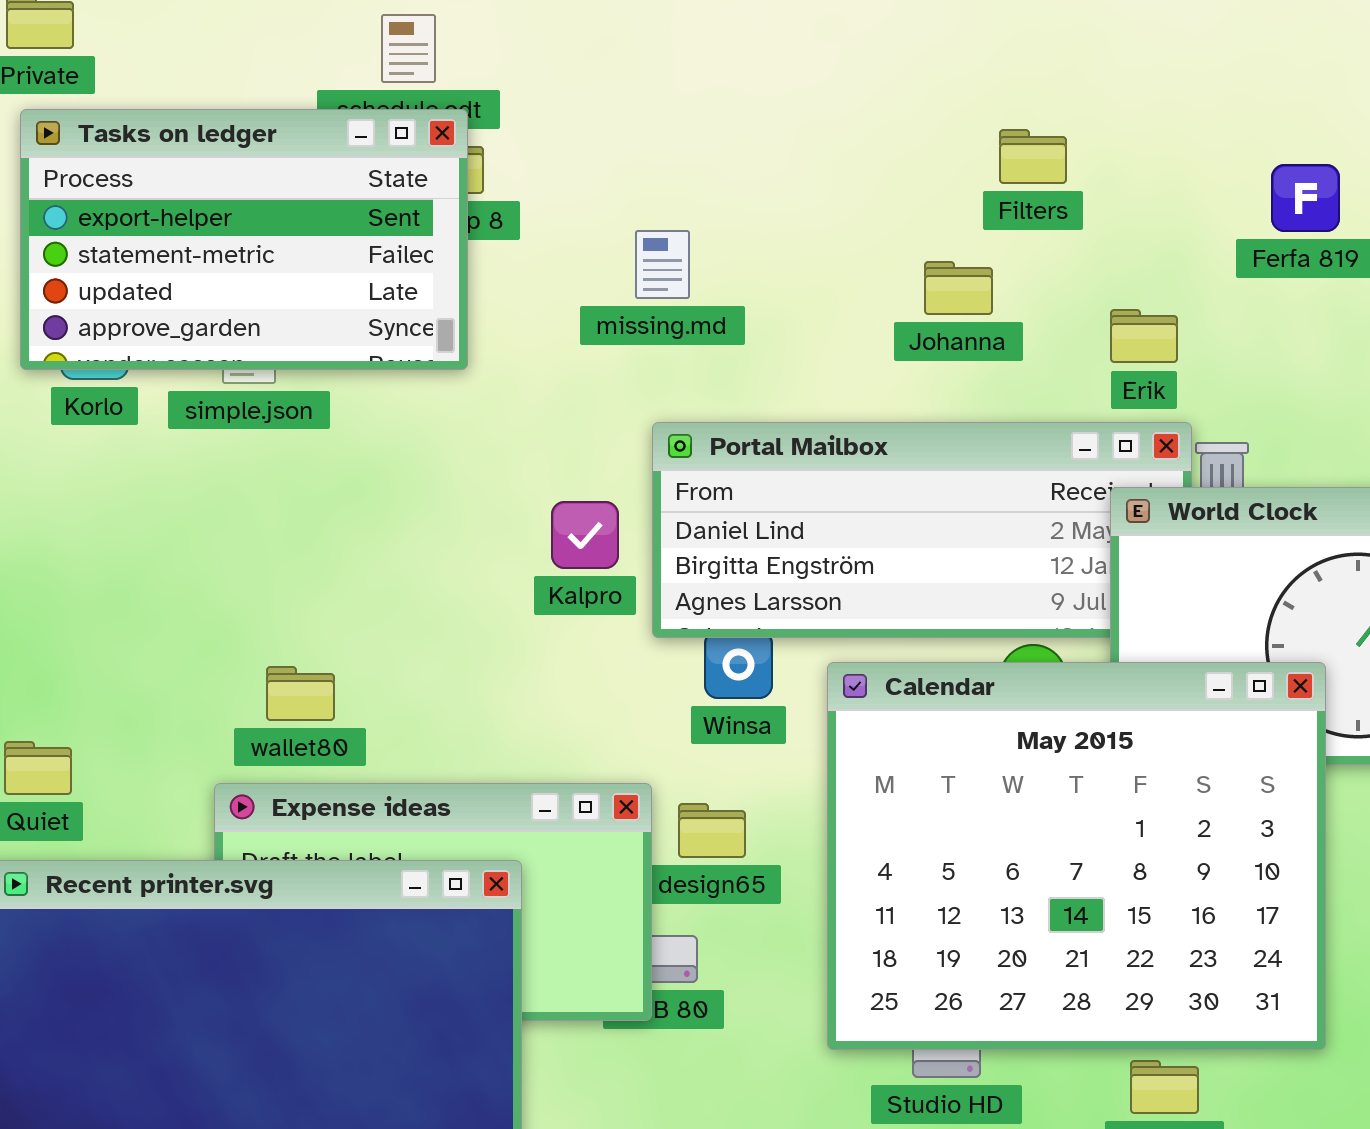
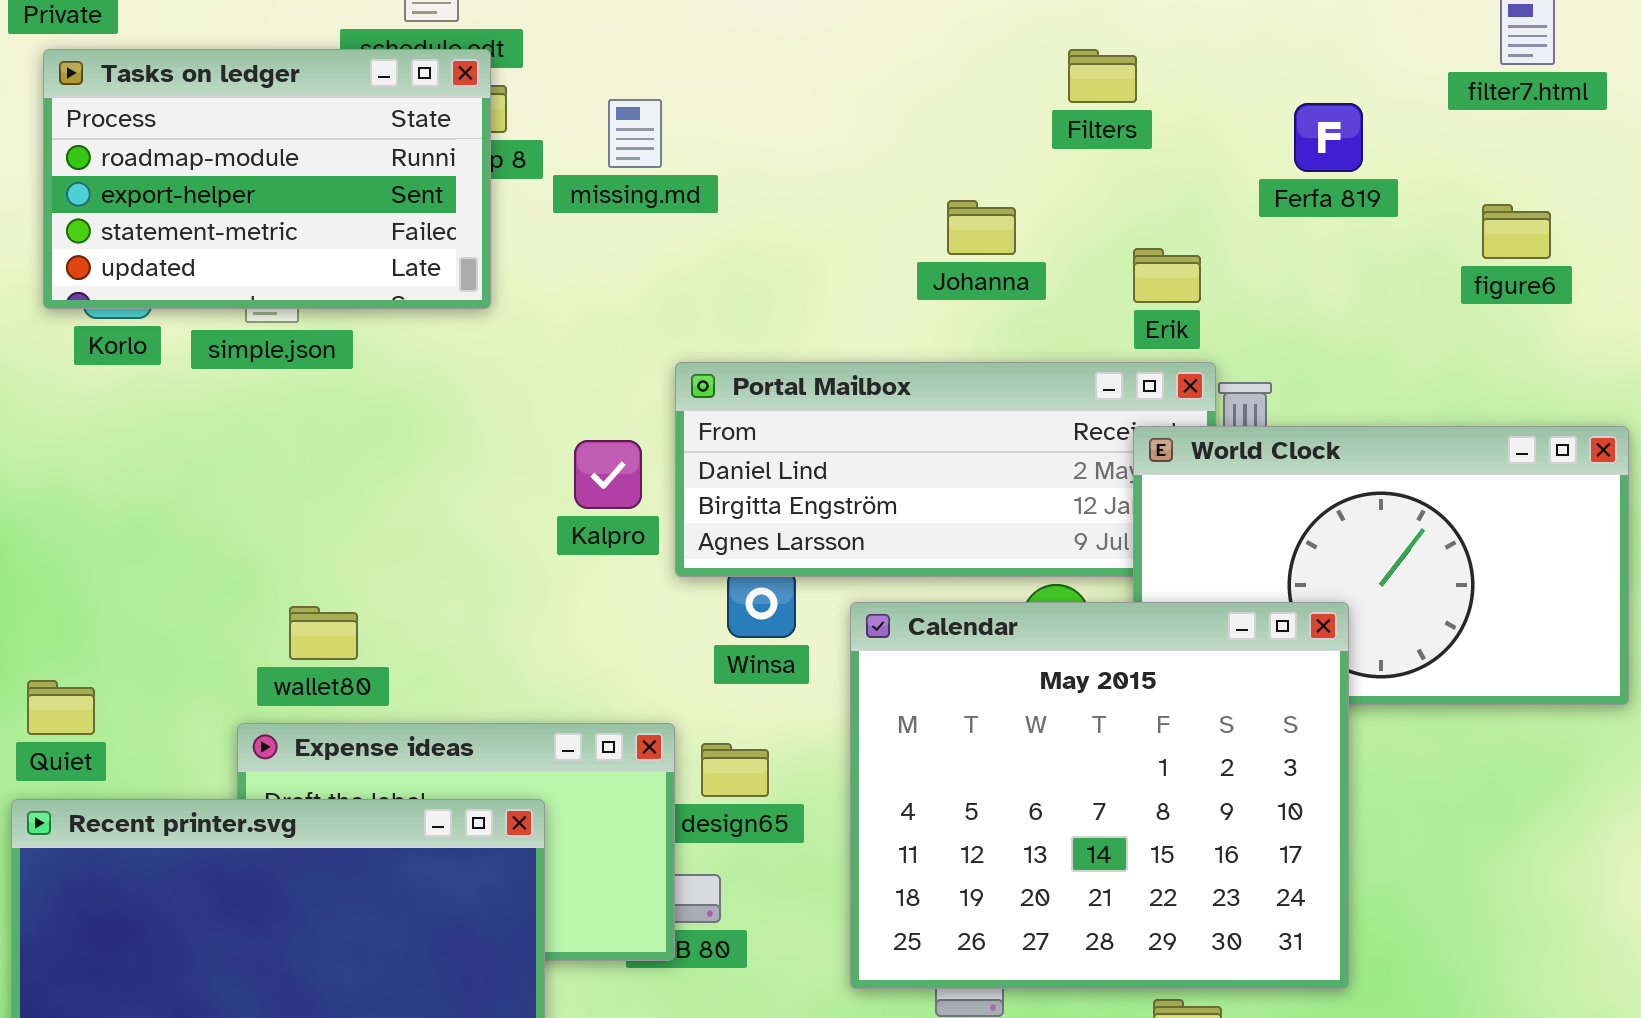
Tasks on ledger: [20,109,468,370] -> [43,49,491,309], scrolled up 1 row
Filters: [999,129,1067,184] -> [1068,49,1137,103], moved
missing.md: [635,230,690,299] -> [608,99,662,168], moved

